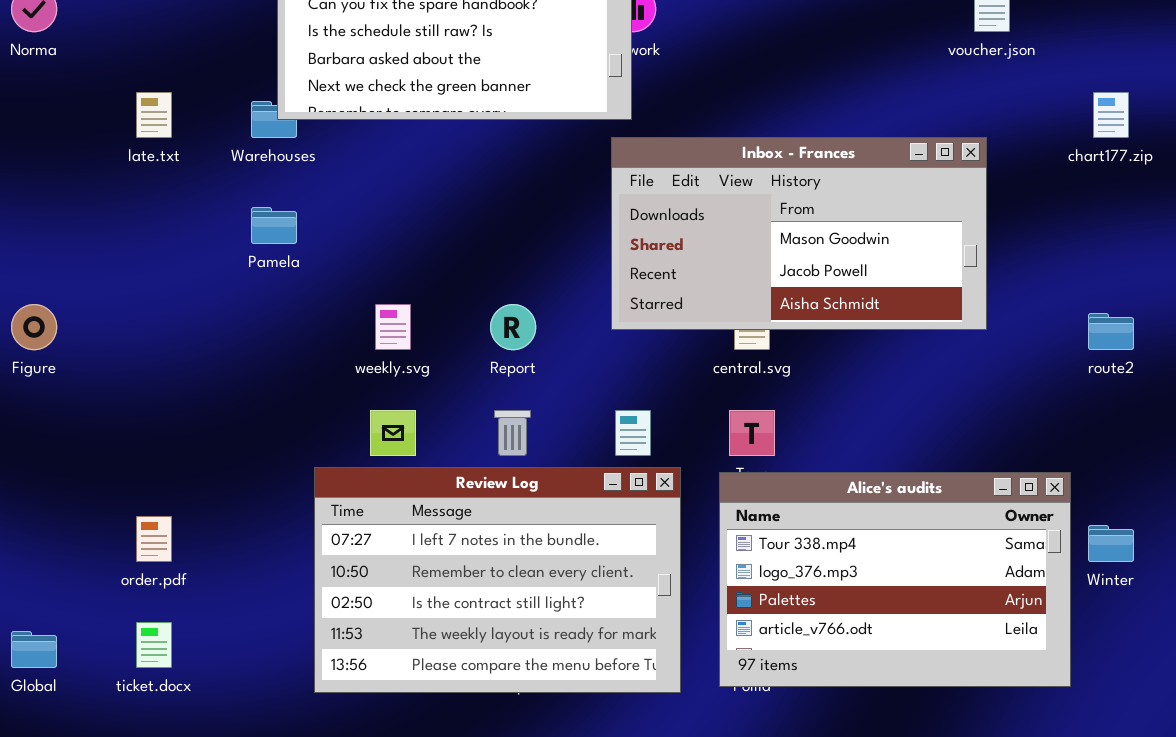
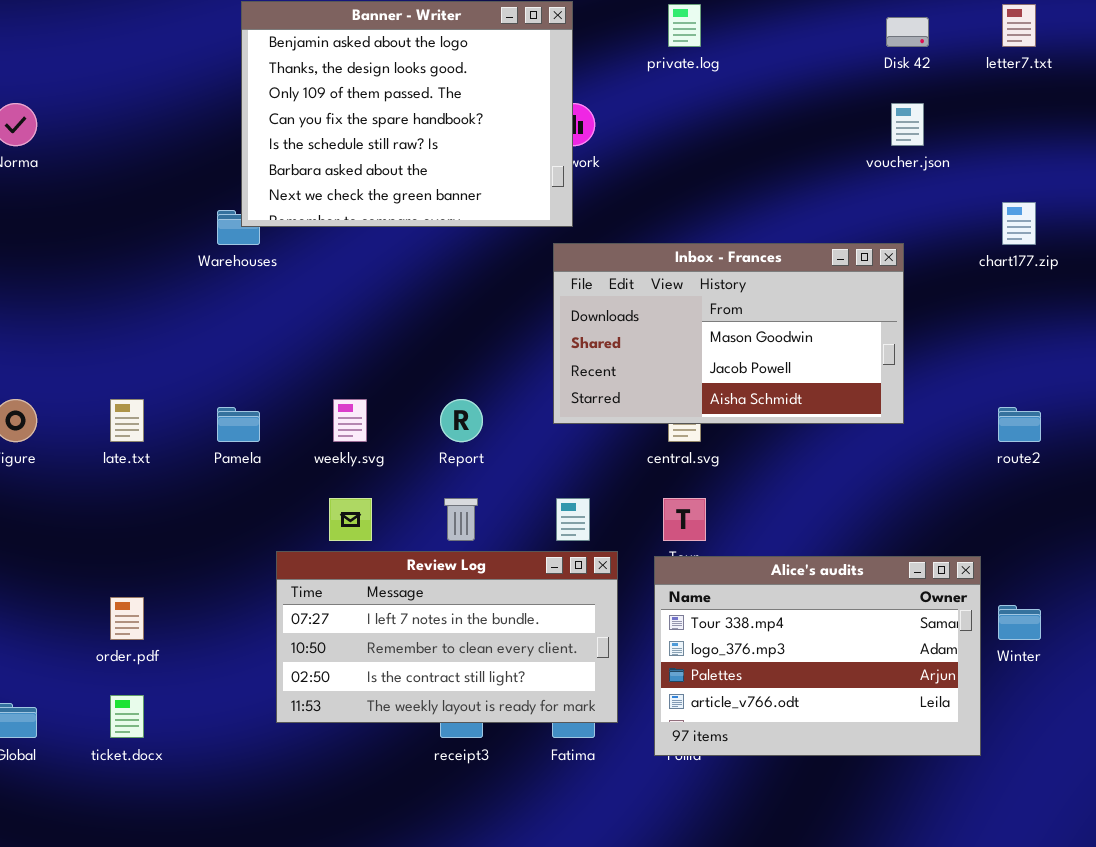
late.txt: [136,92,172,138] -> [110,399,144,442], moved
Pamela: [251,207,297,244] -> [217,407,260,442], moved
Review Log: [314,467,681,693] -> [276,551,618,723], resized

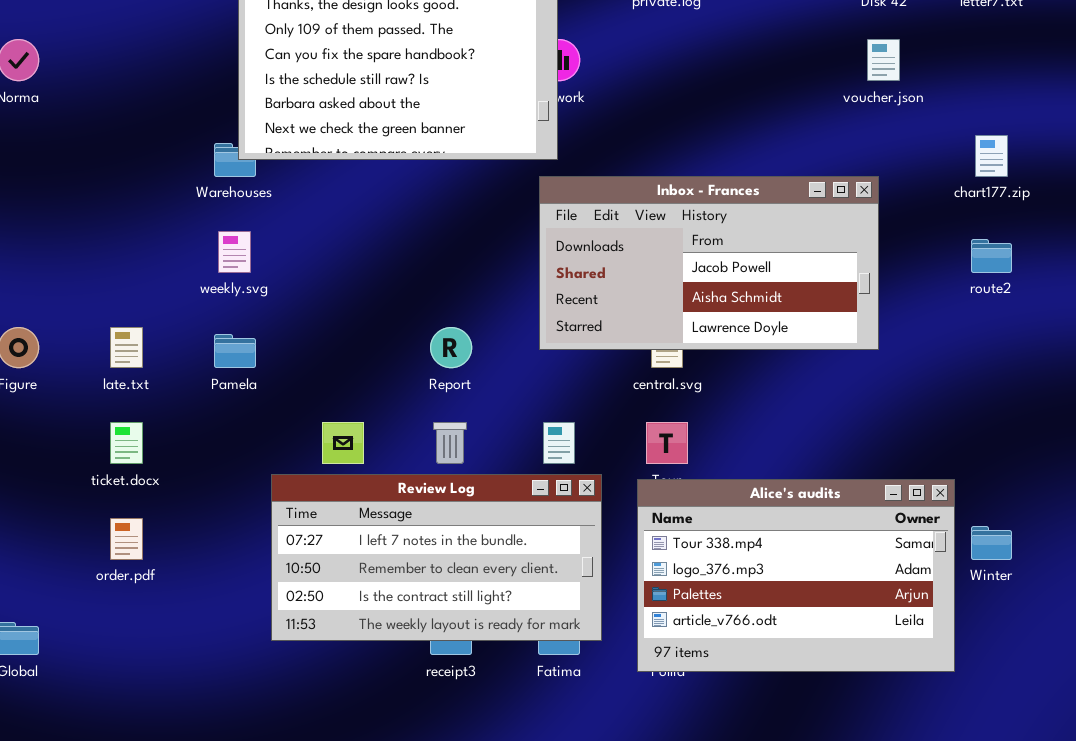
Inbox - Frances: [553,243,904,424] -> [539,176,879,350], scrolled down 1 row
weekly.svg: [333,399,367,442] -> [218,231,251,273], moved
route2: [998,407,1041,442] -> [971,239,1012,273], moved
ticket.docx: [110,695,144,738] -> [110,422,143,464], moved

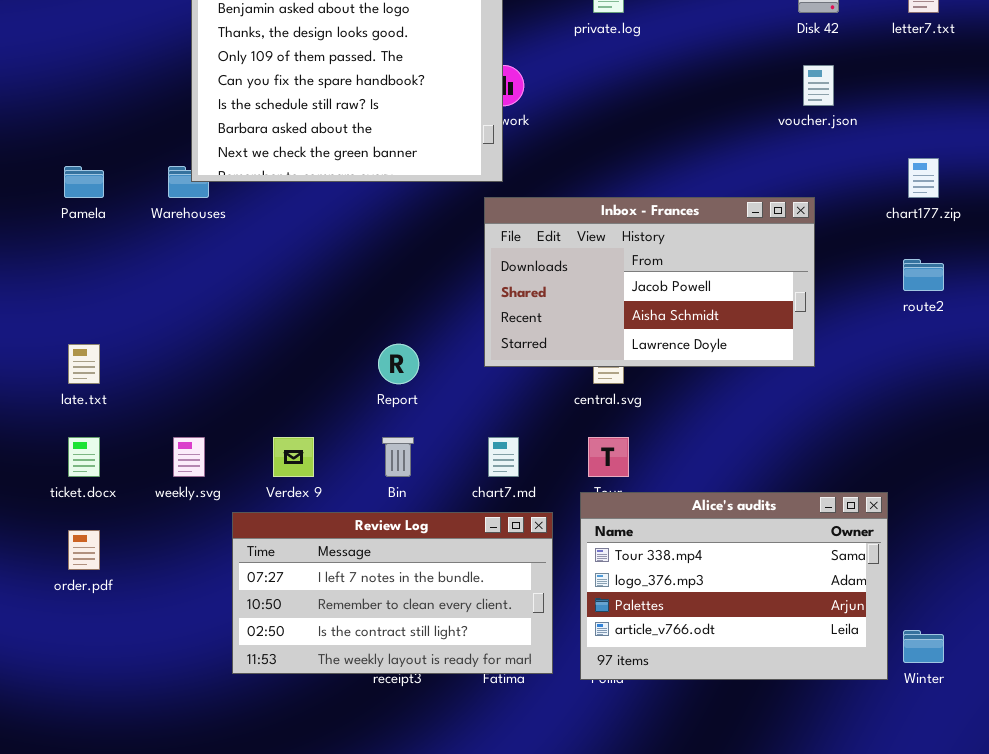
weekly.svg: [218,231,251,273] -> [173,437,205,477], moved
Pamela: [214,334,256,368] -> [64,166,104,198], moved
Review Log: [271,474,602,641] -> [232,512,553,674], moved
Winter: [971,526,1012,560] -> [903,630,944,663], moved

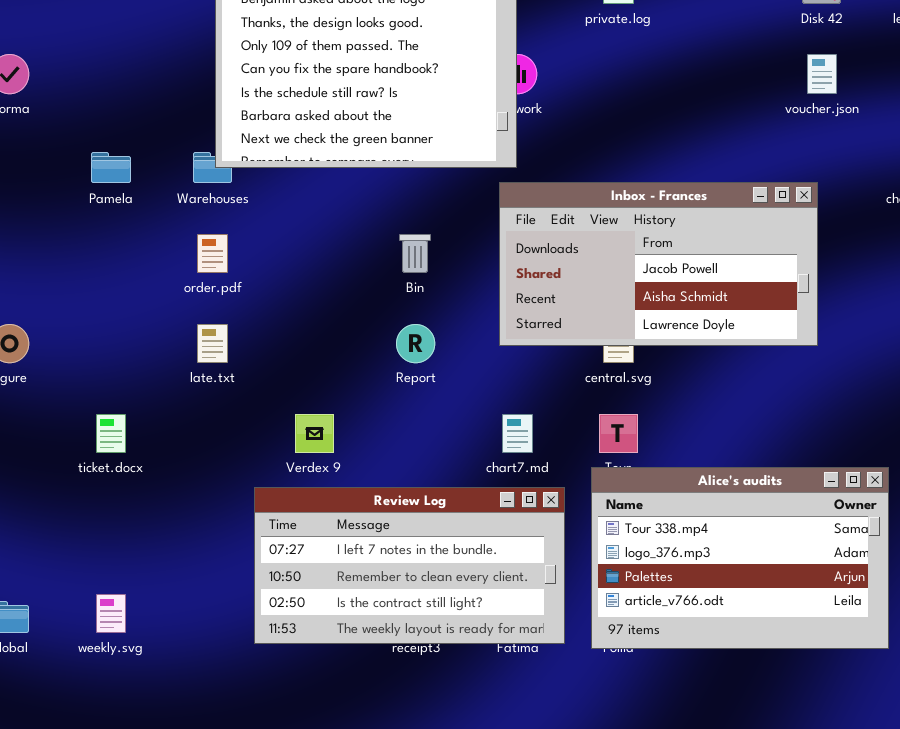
late.txt: [68,344,100,384] -> [197,324,228,363], moved
weekly.svg: [173,437,205,477] -> [96,594,126,633], moved
Bin: [382,437,414,477] -> [399,234,431,273], moved
order.pdf: [68,530,100,570] -> [197,234,228,273], moved

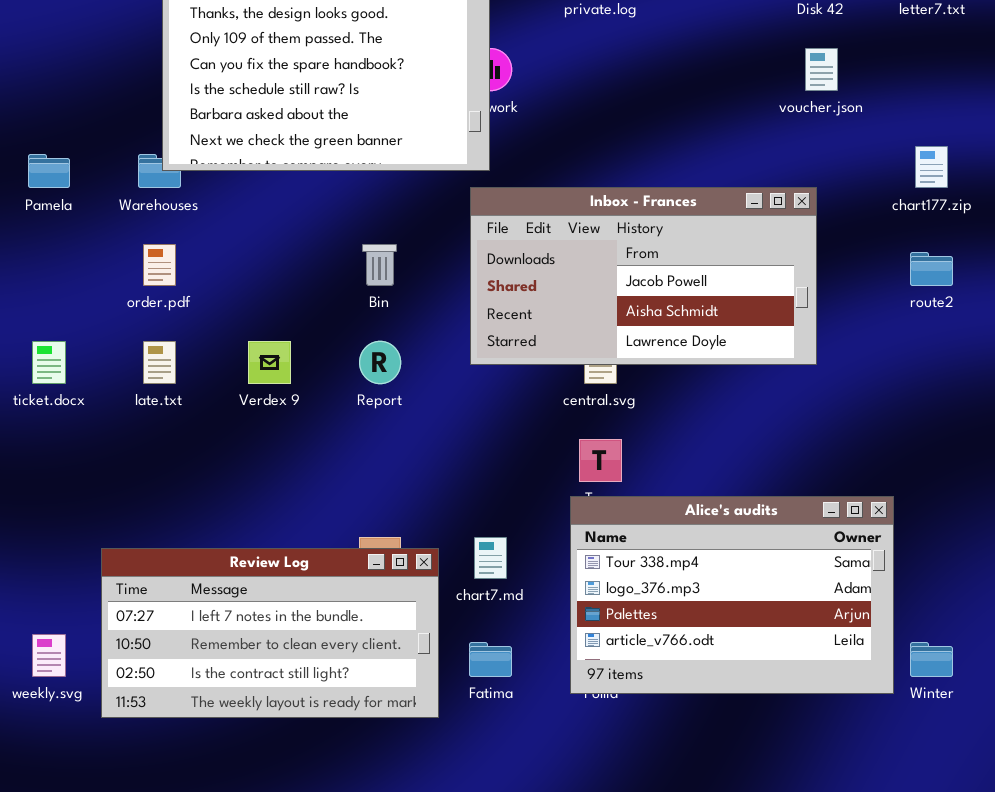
ticket.docx: [96,414,126,453] -> [32,341,66,384], moved
Verdex 9: [295,414,334,453] -> [248,341,291,384], moved
chart7.md: [502,414,533,453] -> [474,537,507,579], moved
Review Log: [254,487,565,644] -> [101,548,439,718], moved

